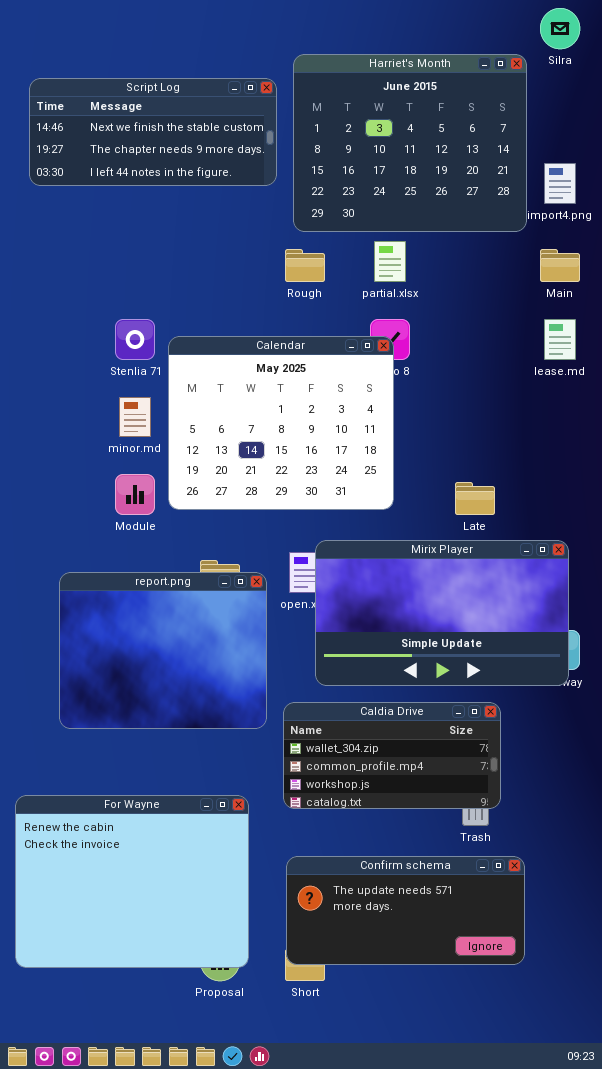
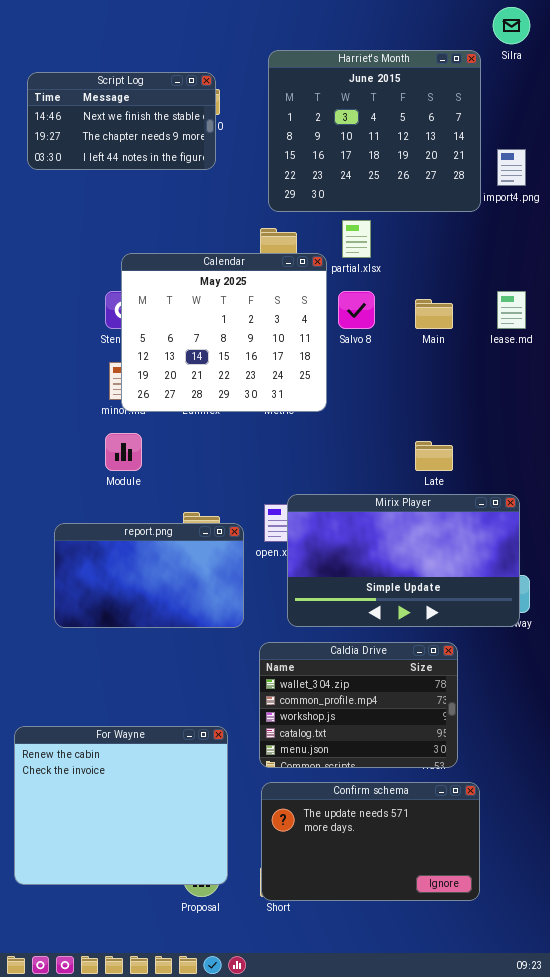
Script Log: [29,78,277,186] -> [27,72,216,170], resized
Main: [540,249,580,282] -> [415,299,453,329], moved
Calendar: [168,336,394,510] -> [121,253,327,412], moved
report.png: [59,572,267,729] -> [54,523,244,628], resized
Caldia Drive: [283,702,501,809] -> [259,642,458,768], resized
Confirm schema: [286,856,525,965] -> [261,782,480,901], resized

